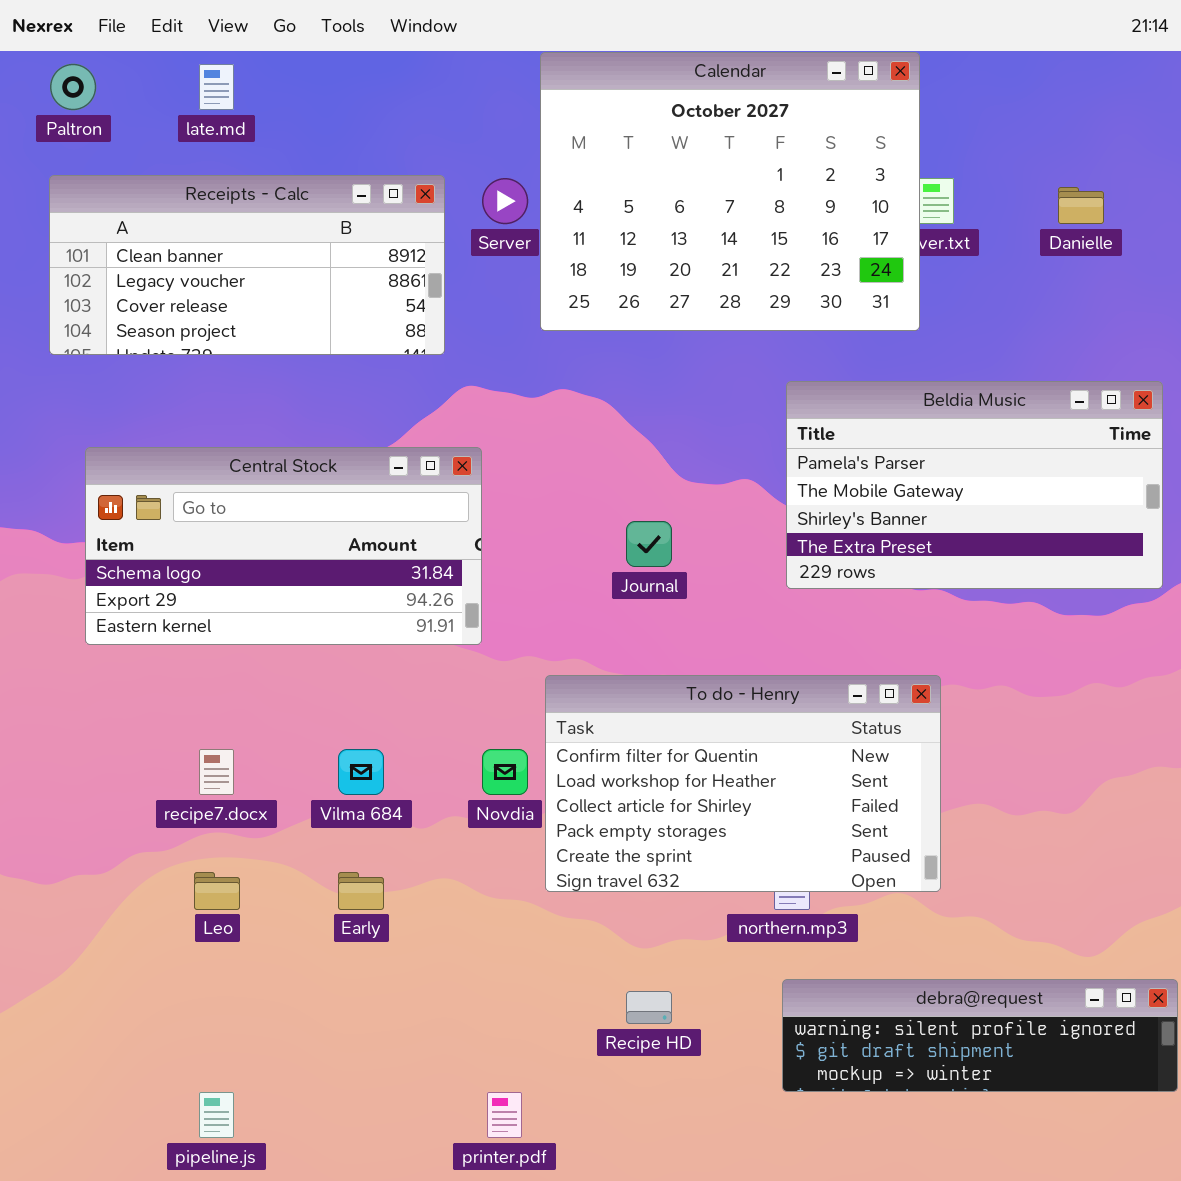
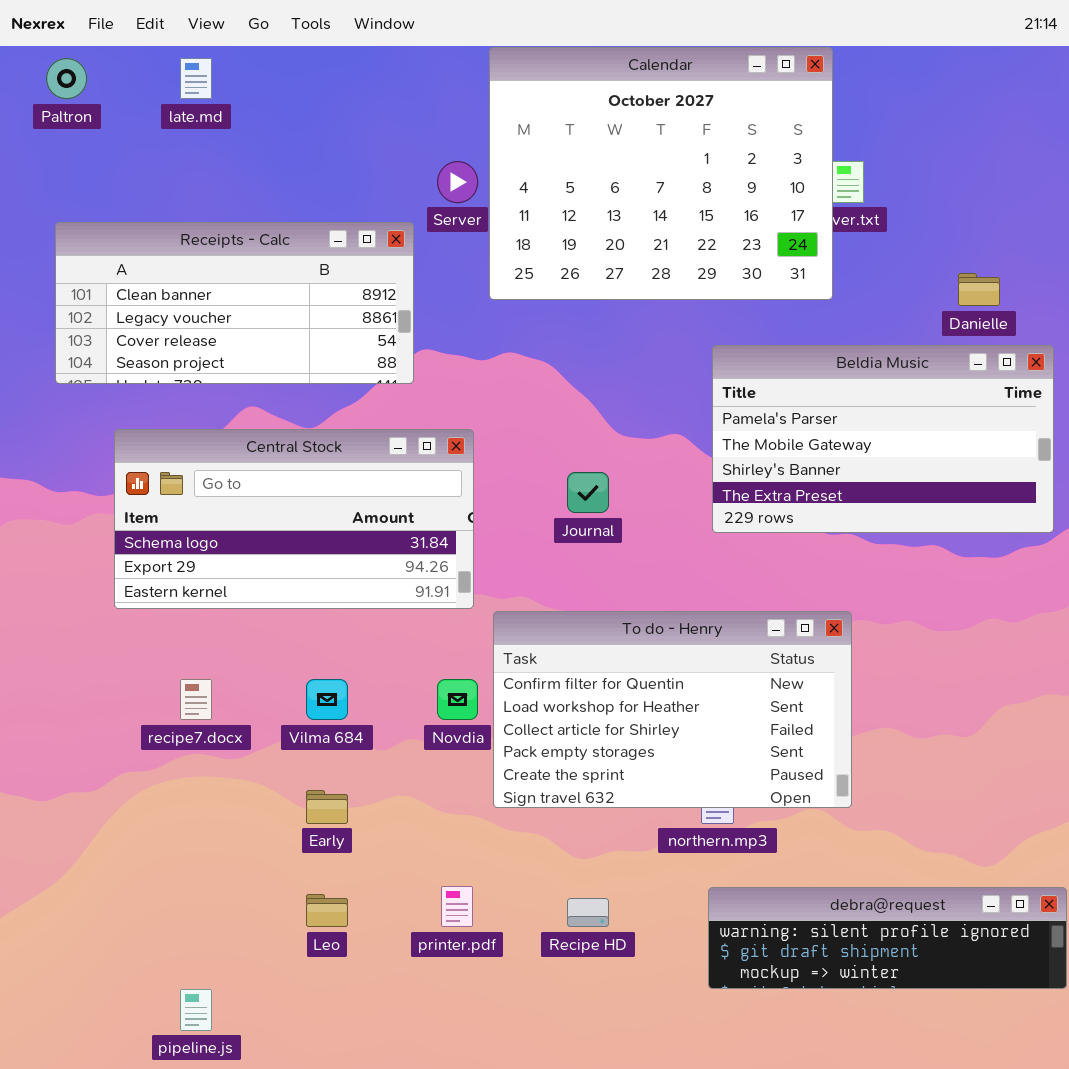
Receipts - Calc: [49,175,445,355] -> [55,222,414,384], moved
Danielle: [1058,187,1104,224] -> [958,273,1000,306], moved
Central Stock: [85,447,482,645] -> [114,429,474,609], moved
Leo: [194,872,240,910] -> [306,894,348,927], moved
printer.pdf: [487,1092,522,1138] -> [441,886,473,927], moved

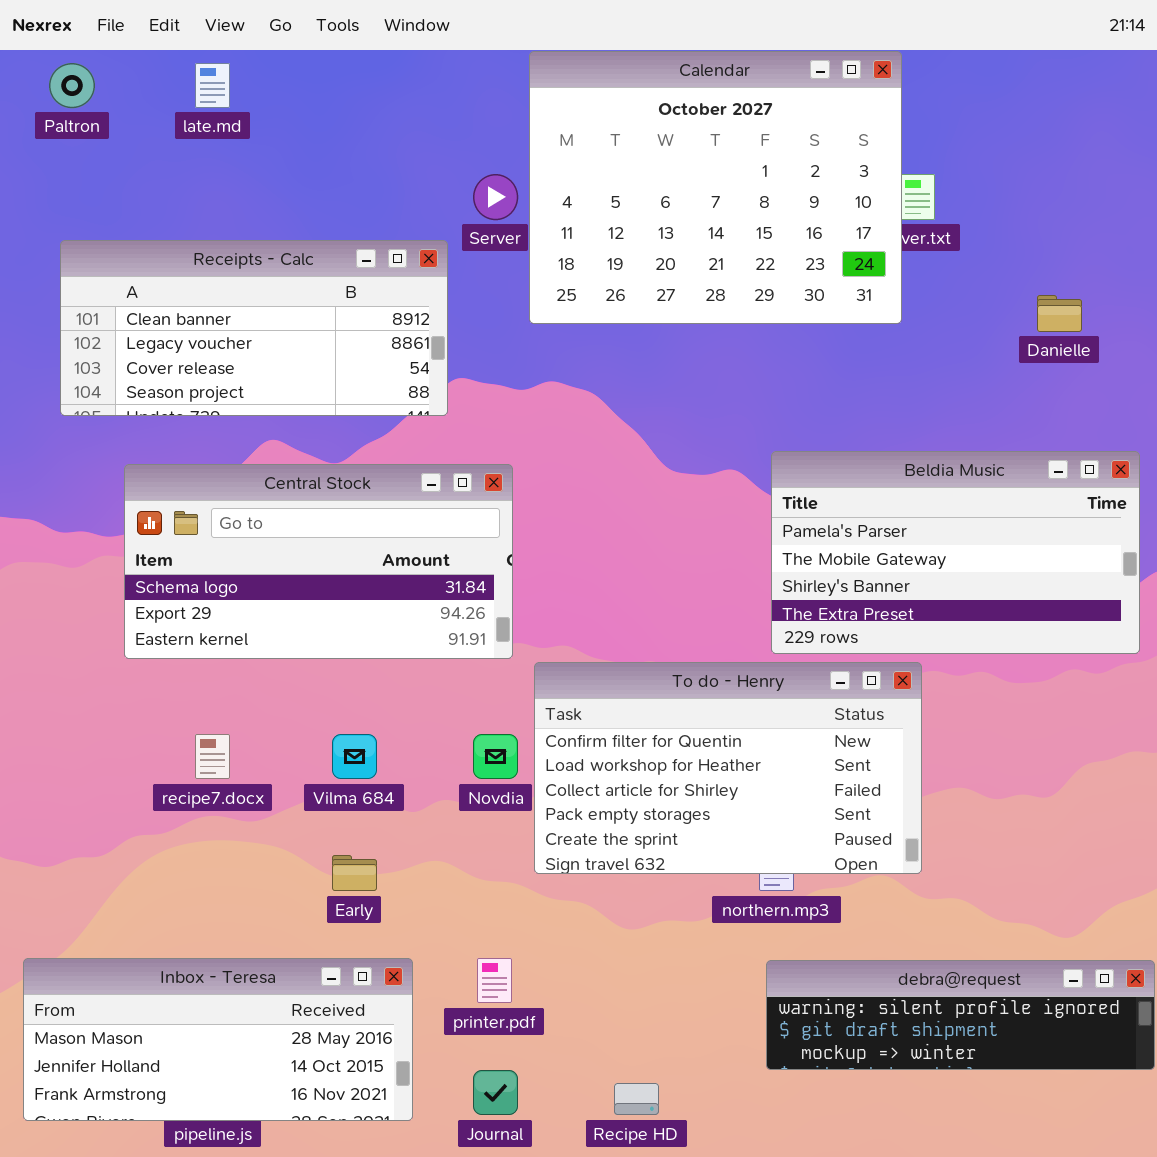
Beldia Music: [712,345,1054,533] -> [771,451,1140,654], moved
Journal: [567,472,609,513] -> [473,1070,518,1115], moved
Inbox - Teresa: none -> [23,958,413,1121], opened
Recipe HD: [567,898,609,927] -> [614,1083,659,1115], moved

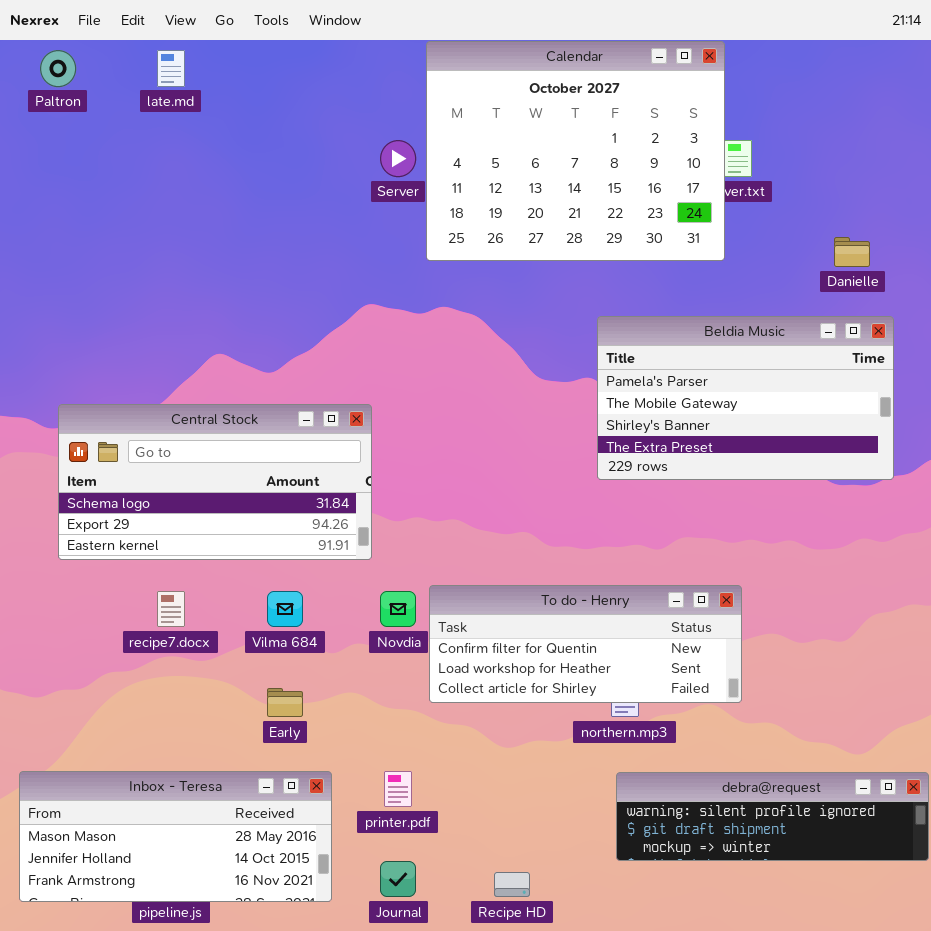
Receipts - Calc: [60,240,448,416] -> none, closed
Beldia Music: [771,451,1140,654] -> [597,316,894,480], moved
Central Stock: [124,464,513,659] -> [58,404,372,560], moved
To do - Henry: [534,662,922,874] -> [429,585,742,703], resized

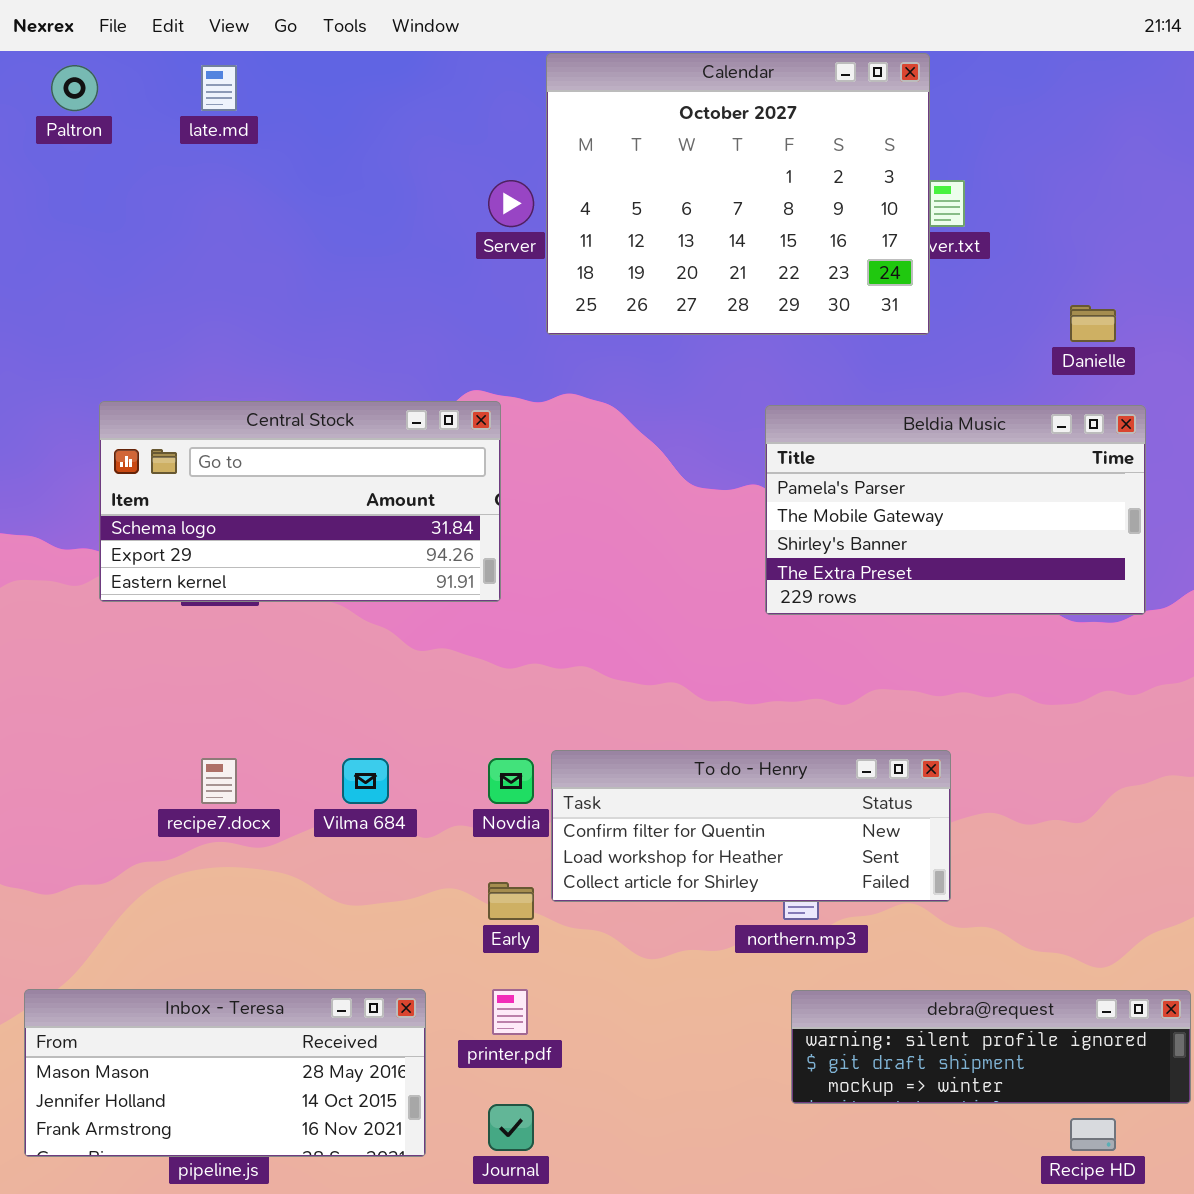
Central Stock: [58,404,372,560] -> [99,401,501,602], moved
Early: [267,688,303,717] -> [488,882,534,920], moved
Recipe HD: [494,872,530,897] -> [1070,1118,1116,1151], moved

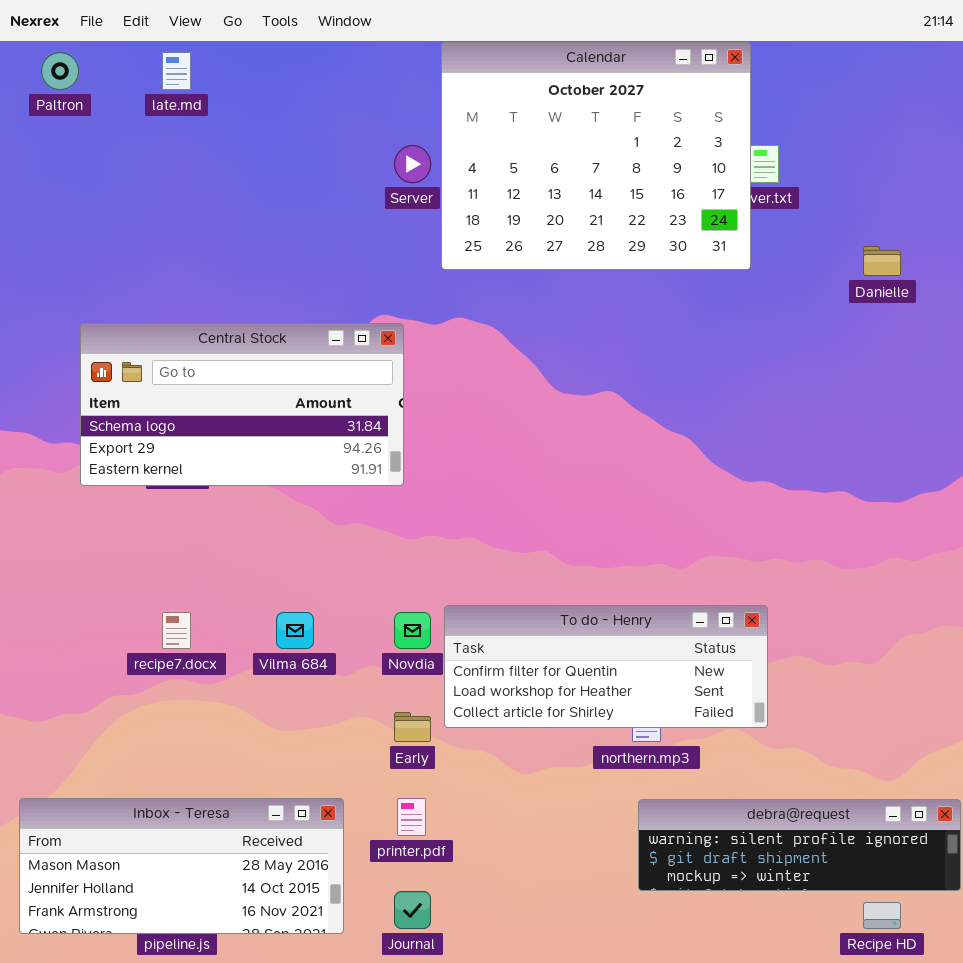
Beldia Music: [765,405,1146,615] -> none, closed

